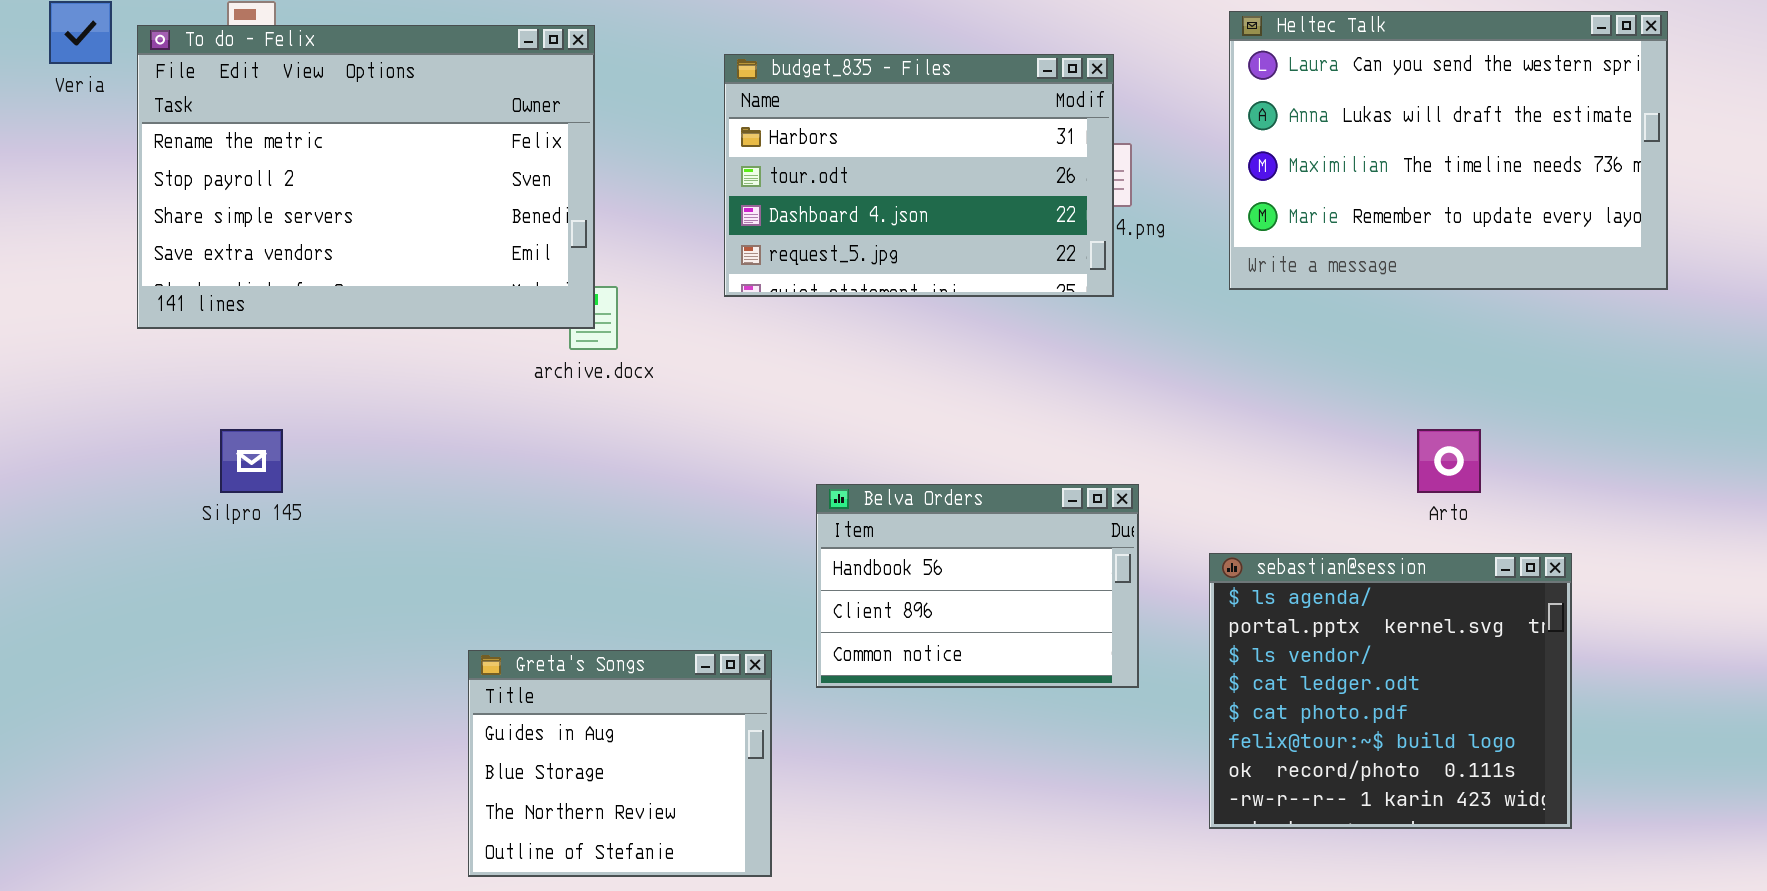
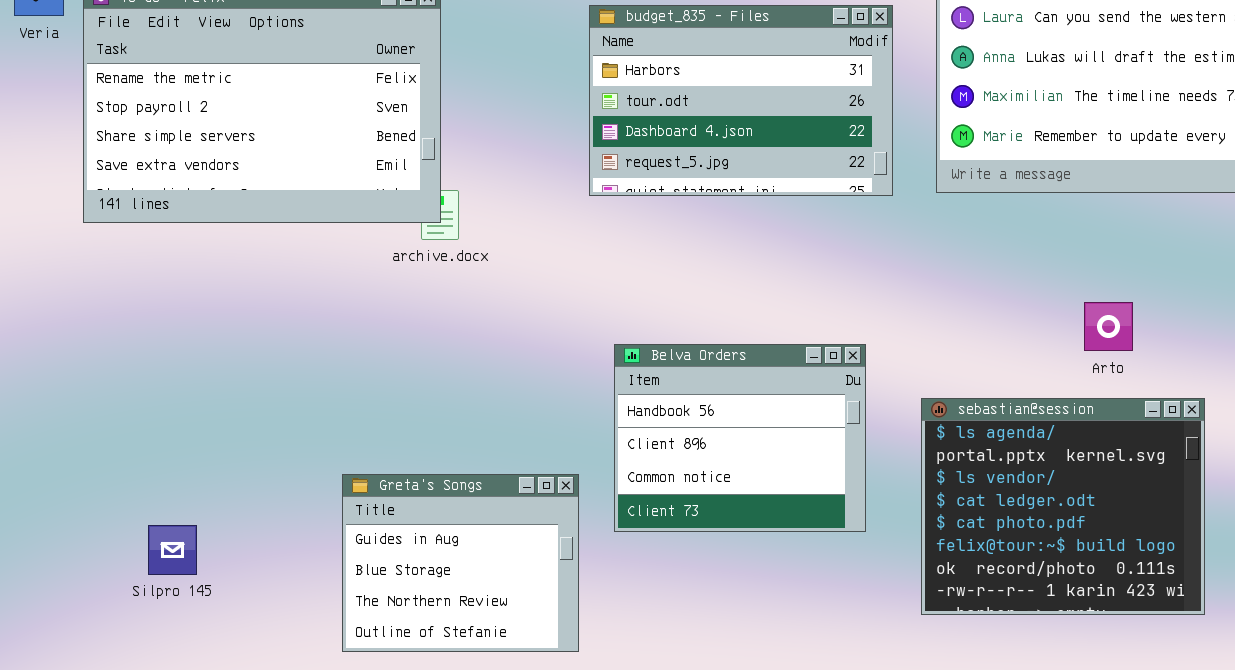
budget_835 - Files: [724,54,1114,297] -> [589,5,893,196], moved
Silpro 145: [220,429,283,493] -> [148,525,197,575], moved
Belva Orders: [816,484,1139,688] -> [614,344,866,532], resized

